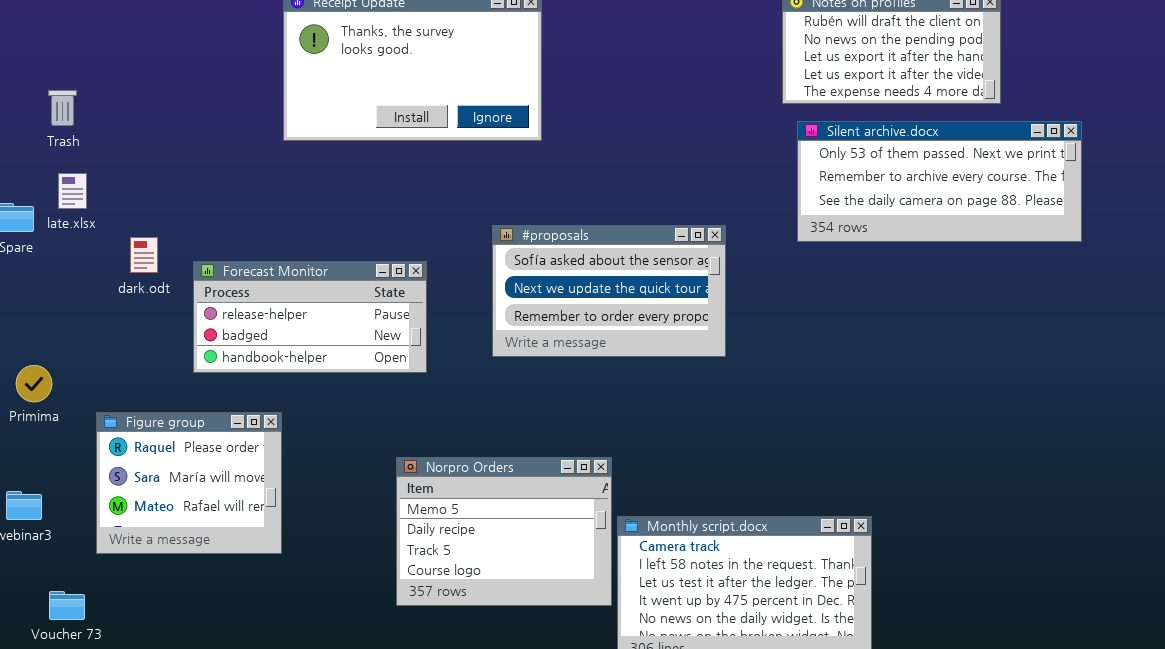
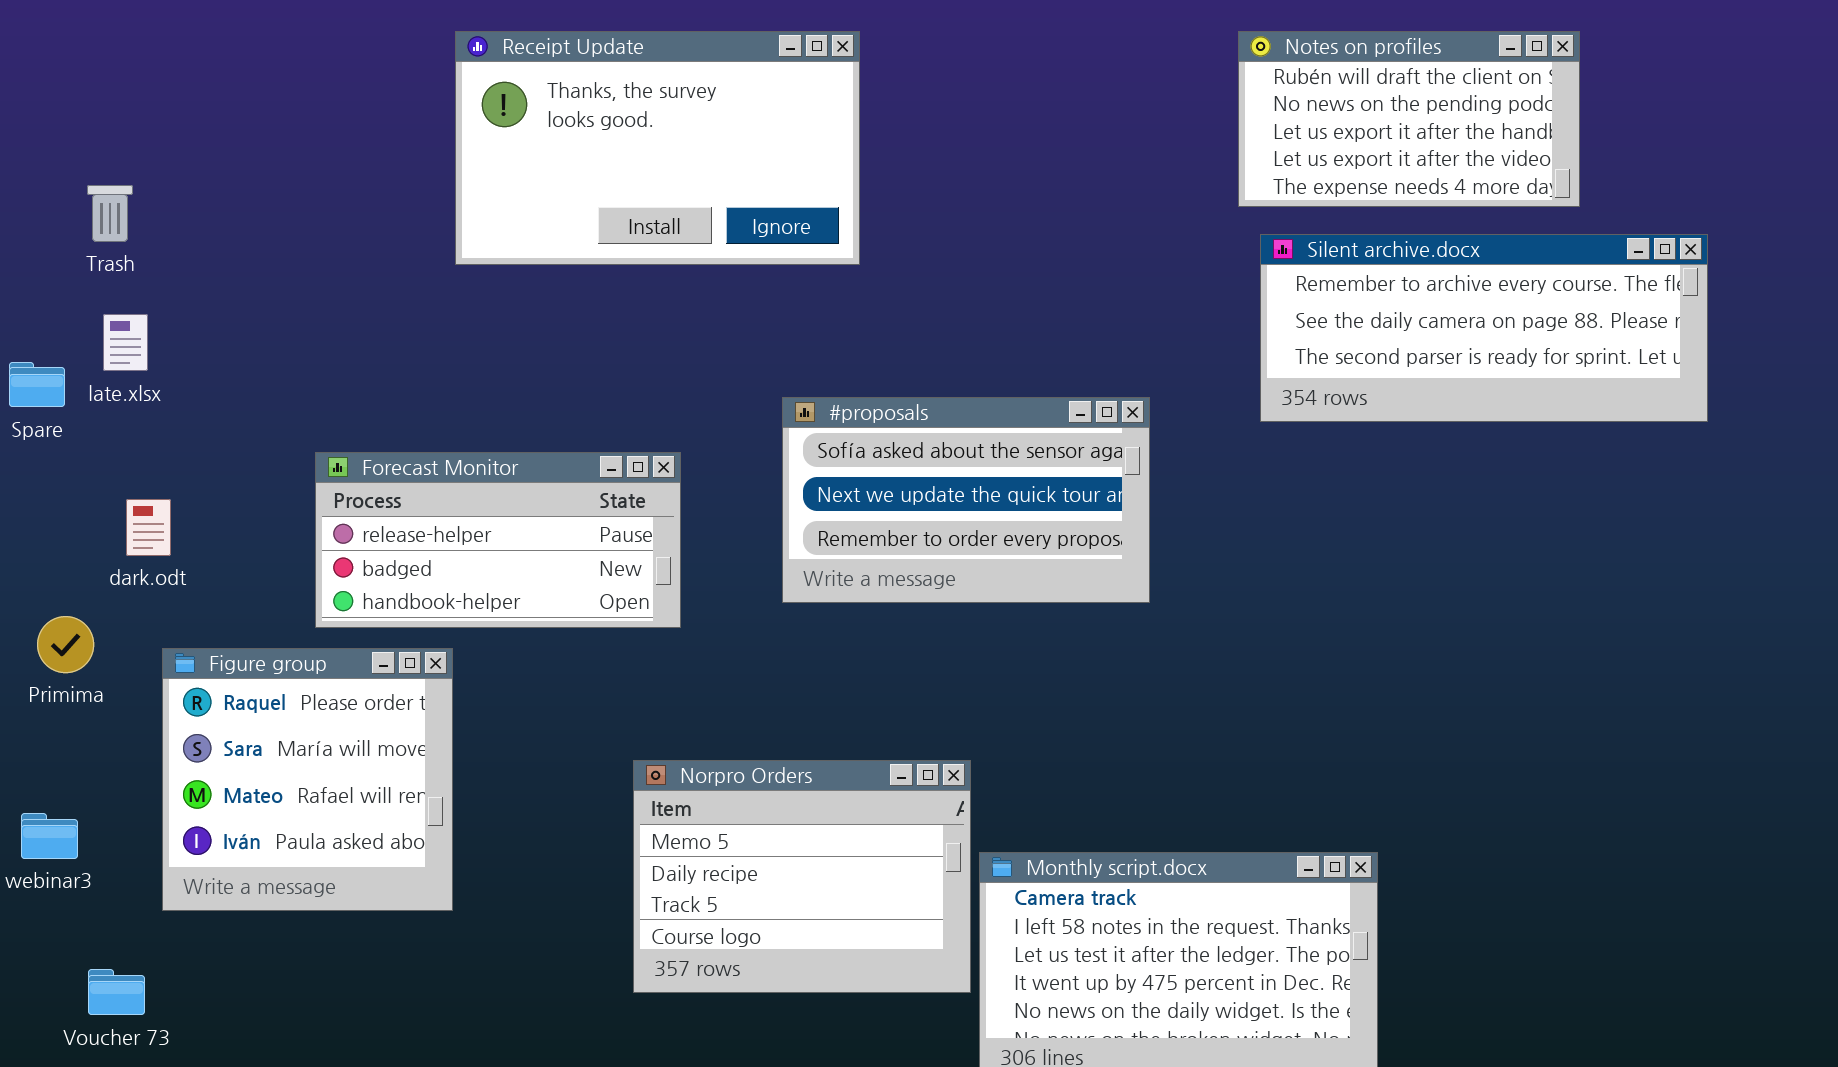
Silent archive.docx: [797,121,1082,242] -> [1260,234,1708,422], scrolled down 1 row
dark.odt: [130,237,158,273] -> [126,499,171,556], moved
Figure group: [96,412,282,554] -> [162,648,453,911], resized

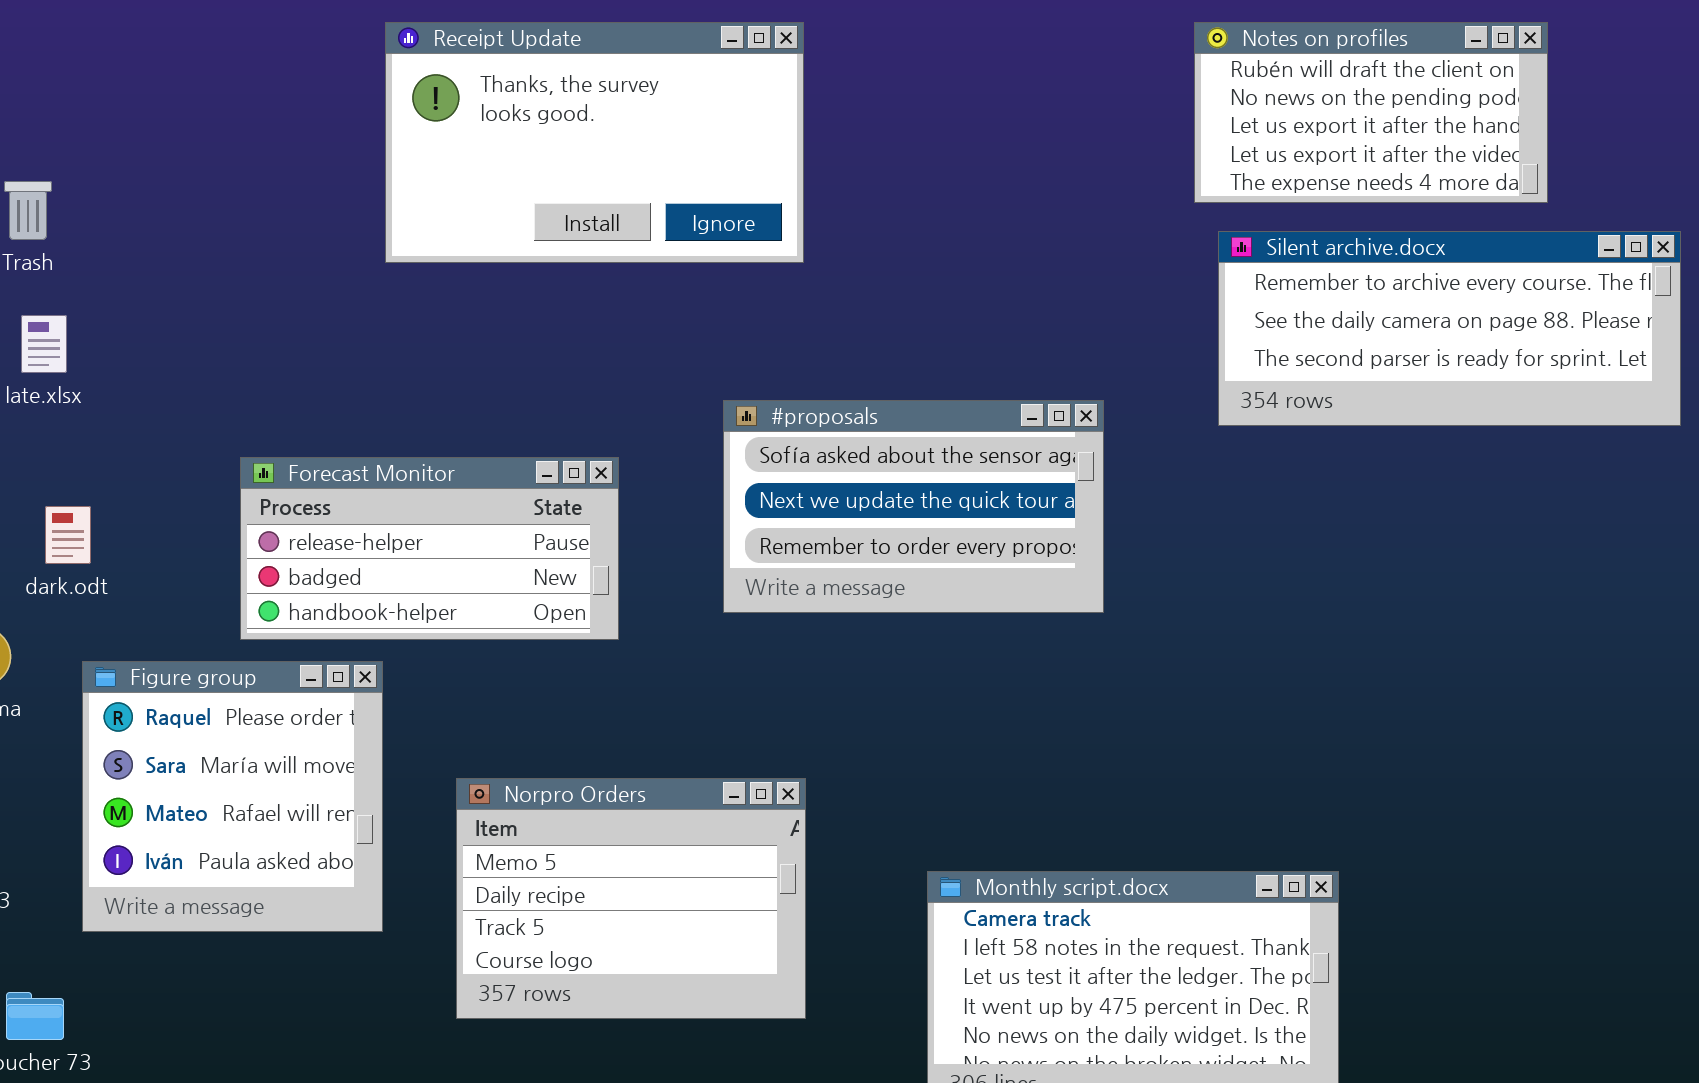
Norpro Orders: [633,760,971,993] -> [456,778,806,1019], moved

